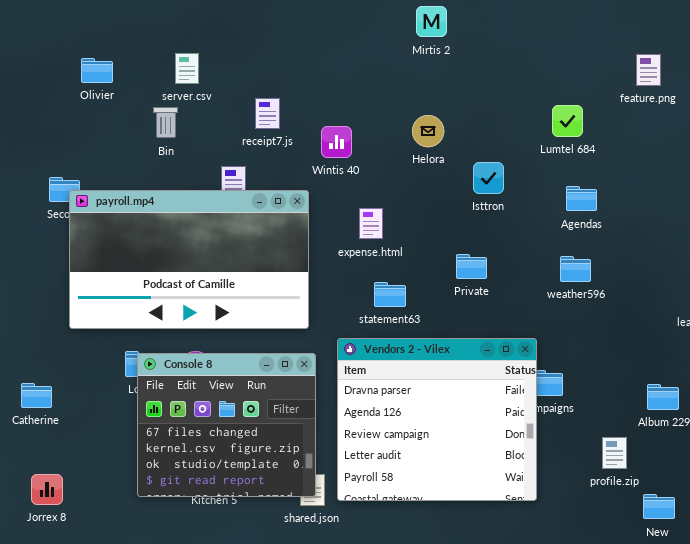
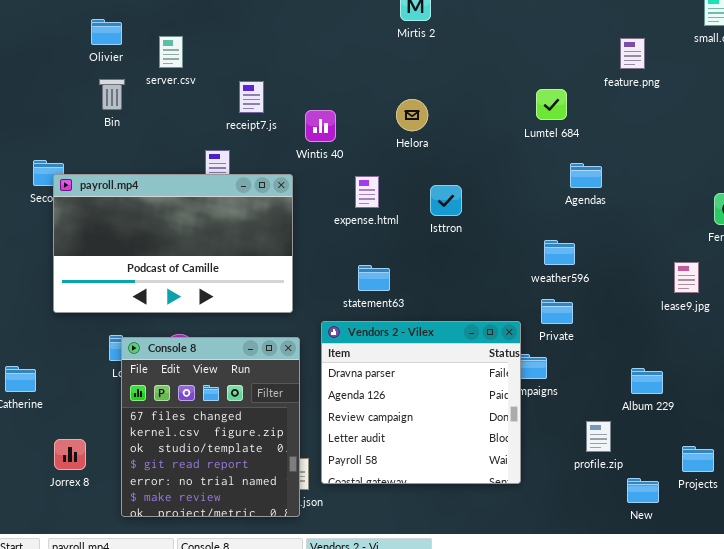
Olivier: [81,58,113,83] -> [91,19,122,45], moved
Bin: [153,107,178,138] -> [99,79,125,110], moved
Isttron: [473,162,504,194] -> [430,185,462,216], moved
Agendas: [566,186,597,211] -> [570,163,602,188], moved
expense.html: [359,208,383,239] -> [355,176,379,208], moved
Private: [456,254,487,279] -> [541,299,573,324], moved
Console 8: [137,353,316,497] -> [121,337,300,517], resized
Jorrex 8: [31,474,63,505] -> [54,439,86,470], moved

